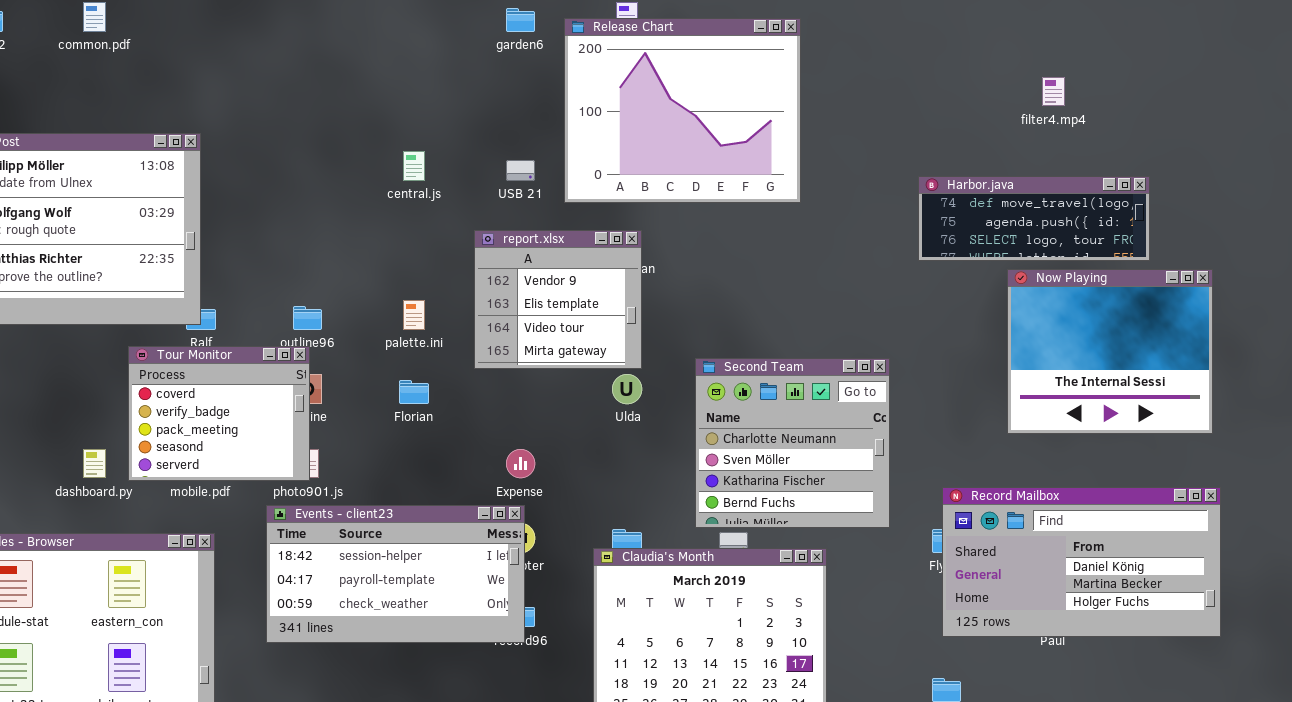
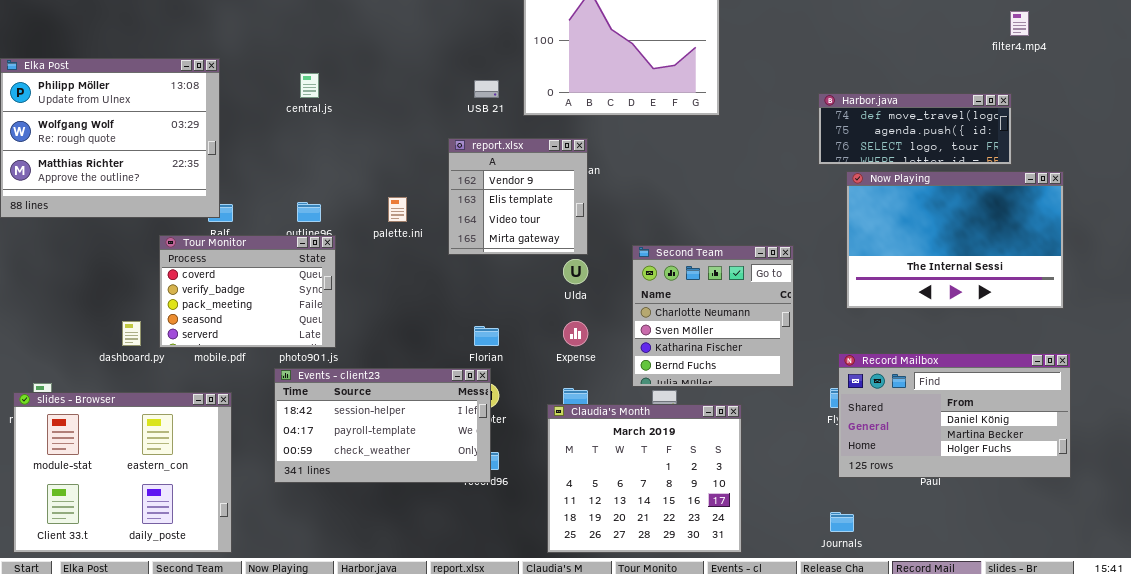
filter4.mp4: [1042,77,1065,106] -> [1010,11,1029,36], moved
central.js: [403,151,425,181] -> [300,73,319,98], moved
Now Playing: [1007,269,1213,434] -> [846,171,1064,309], resized
Tour Monitor: [128,346,310,481] -> [159,235,336,348], resized
Florian: [399,380,429,404] -> [474,326,499,346], moved
Expense: [506,449,535,478] -> [563,321,588,346], moved

